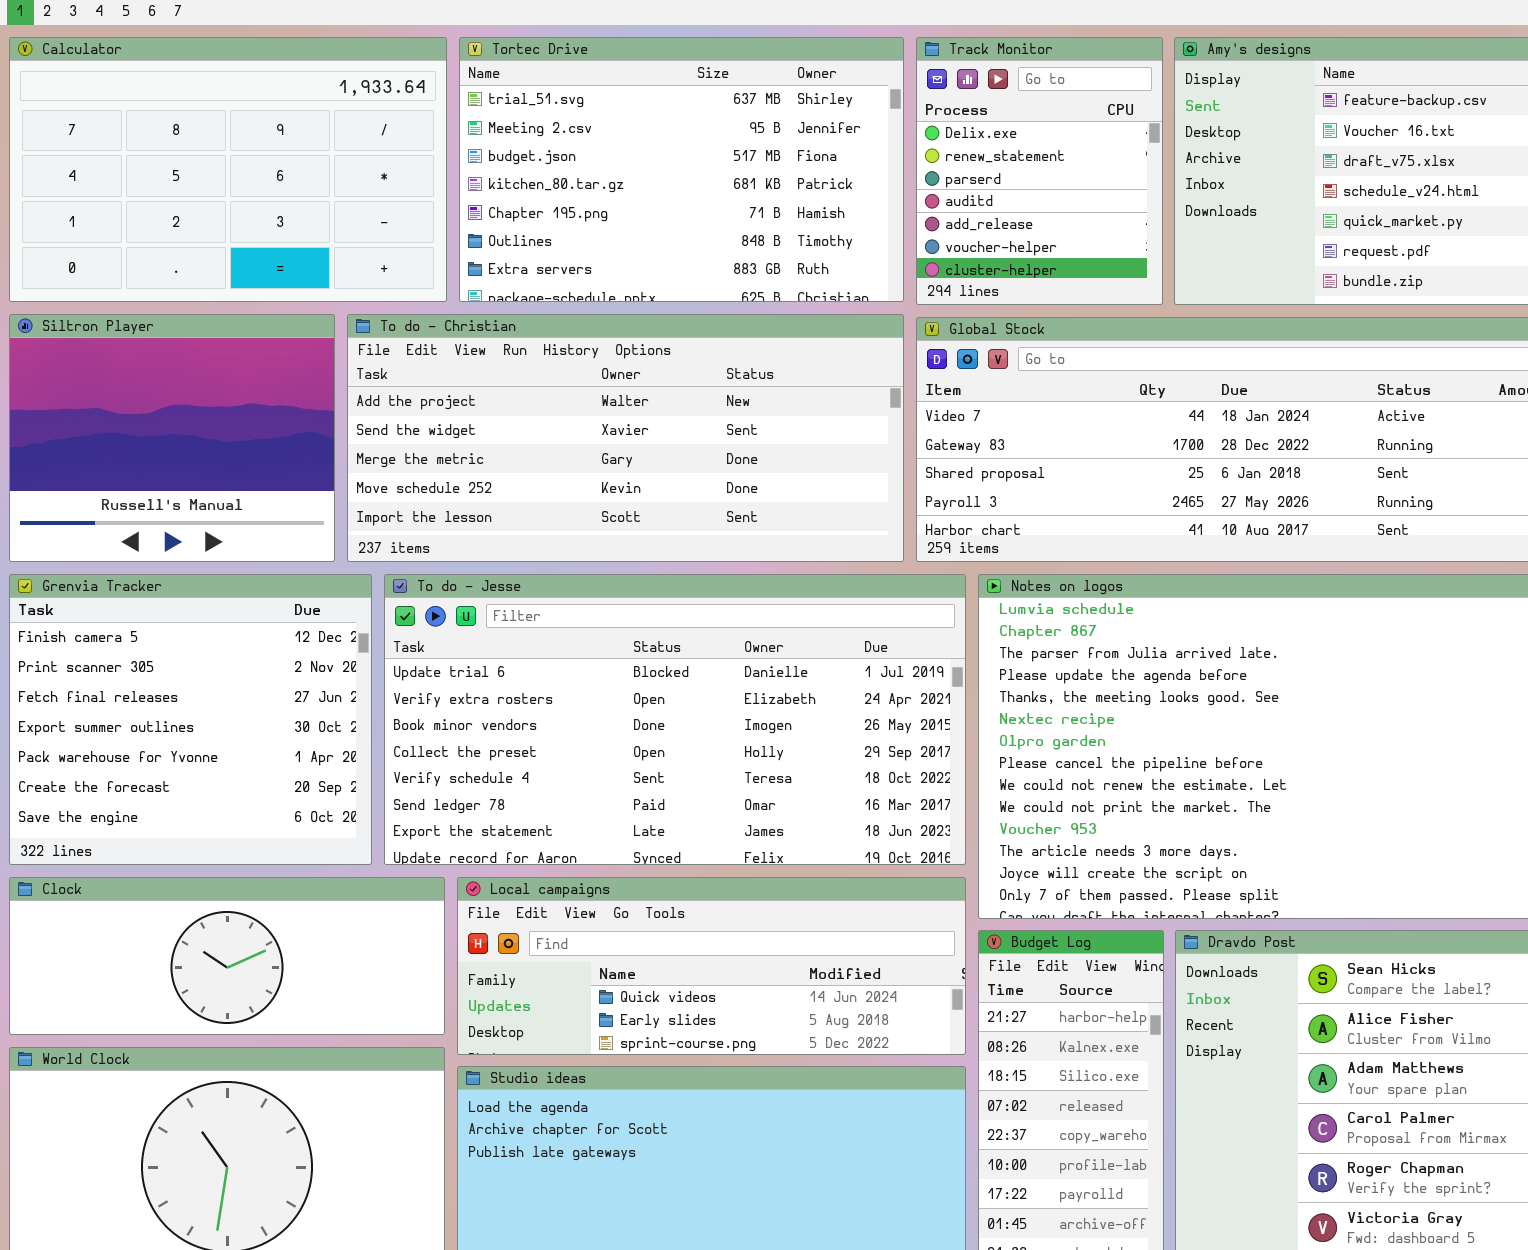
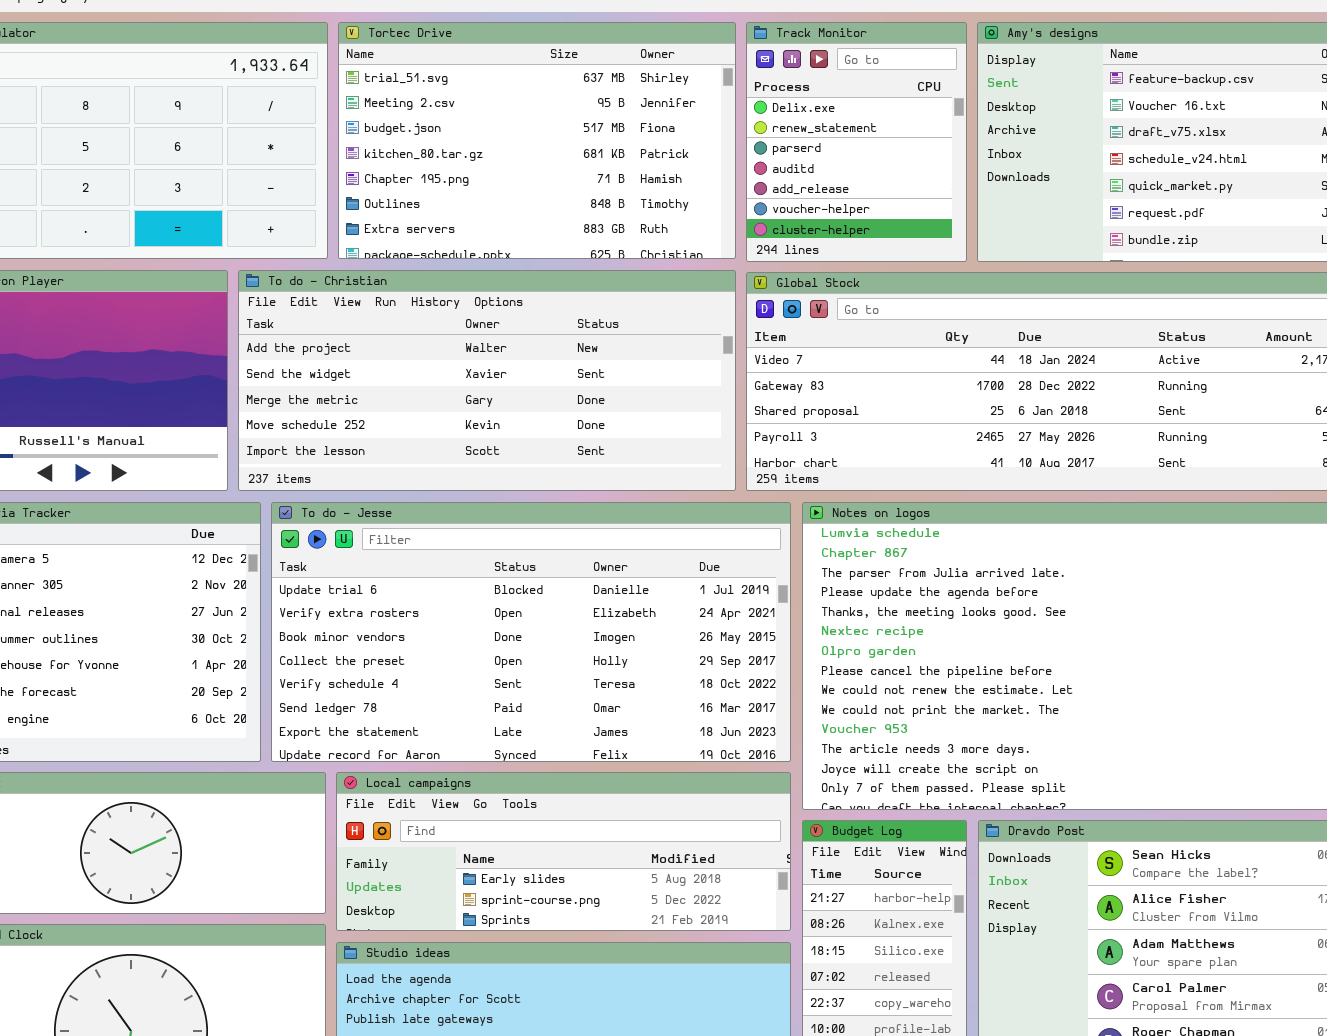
Local campaigns: [457,877,966,1055] -> [336,772,791,931], scrolled down 1 row

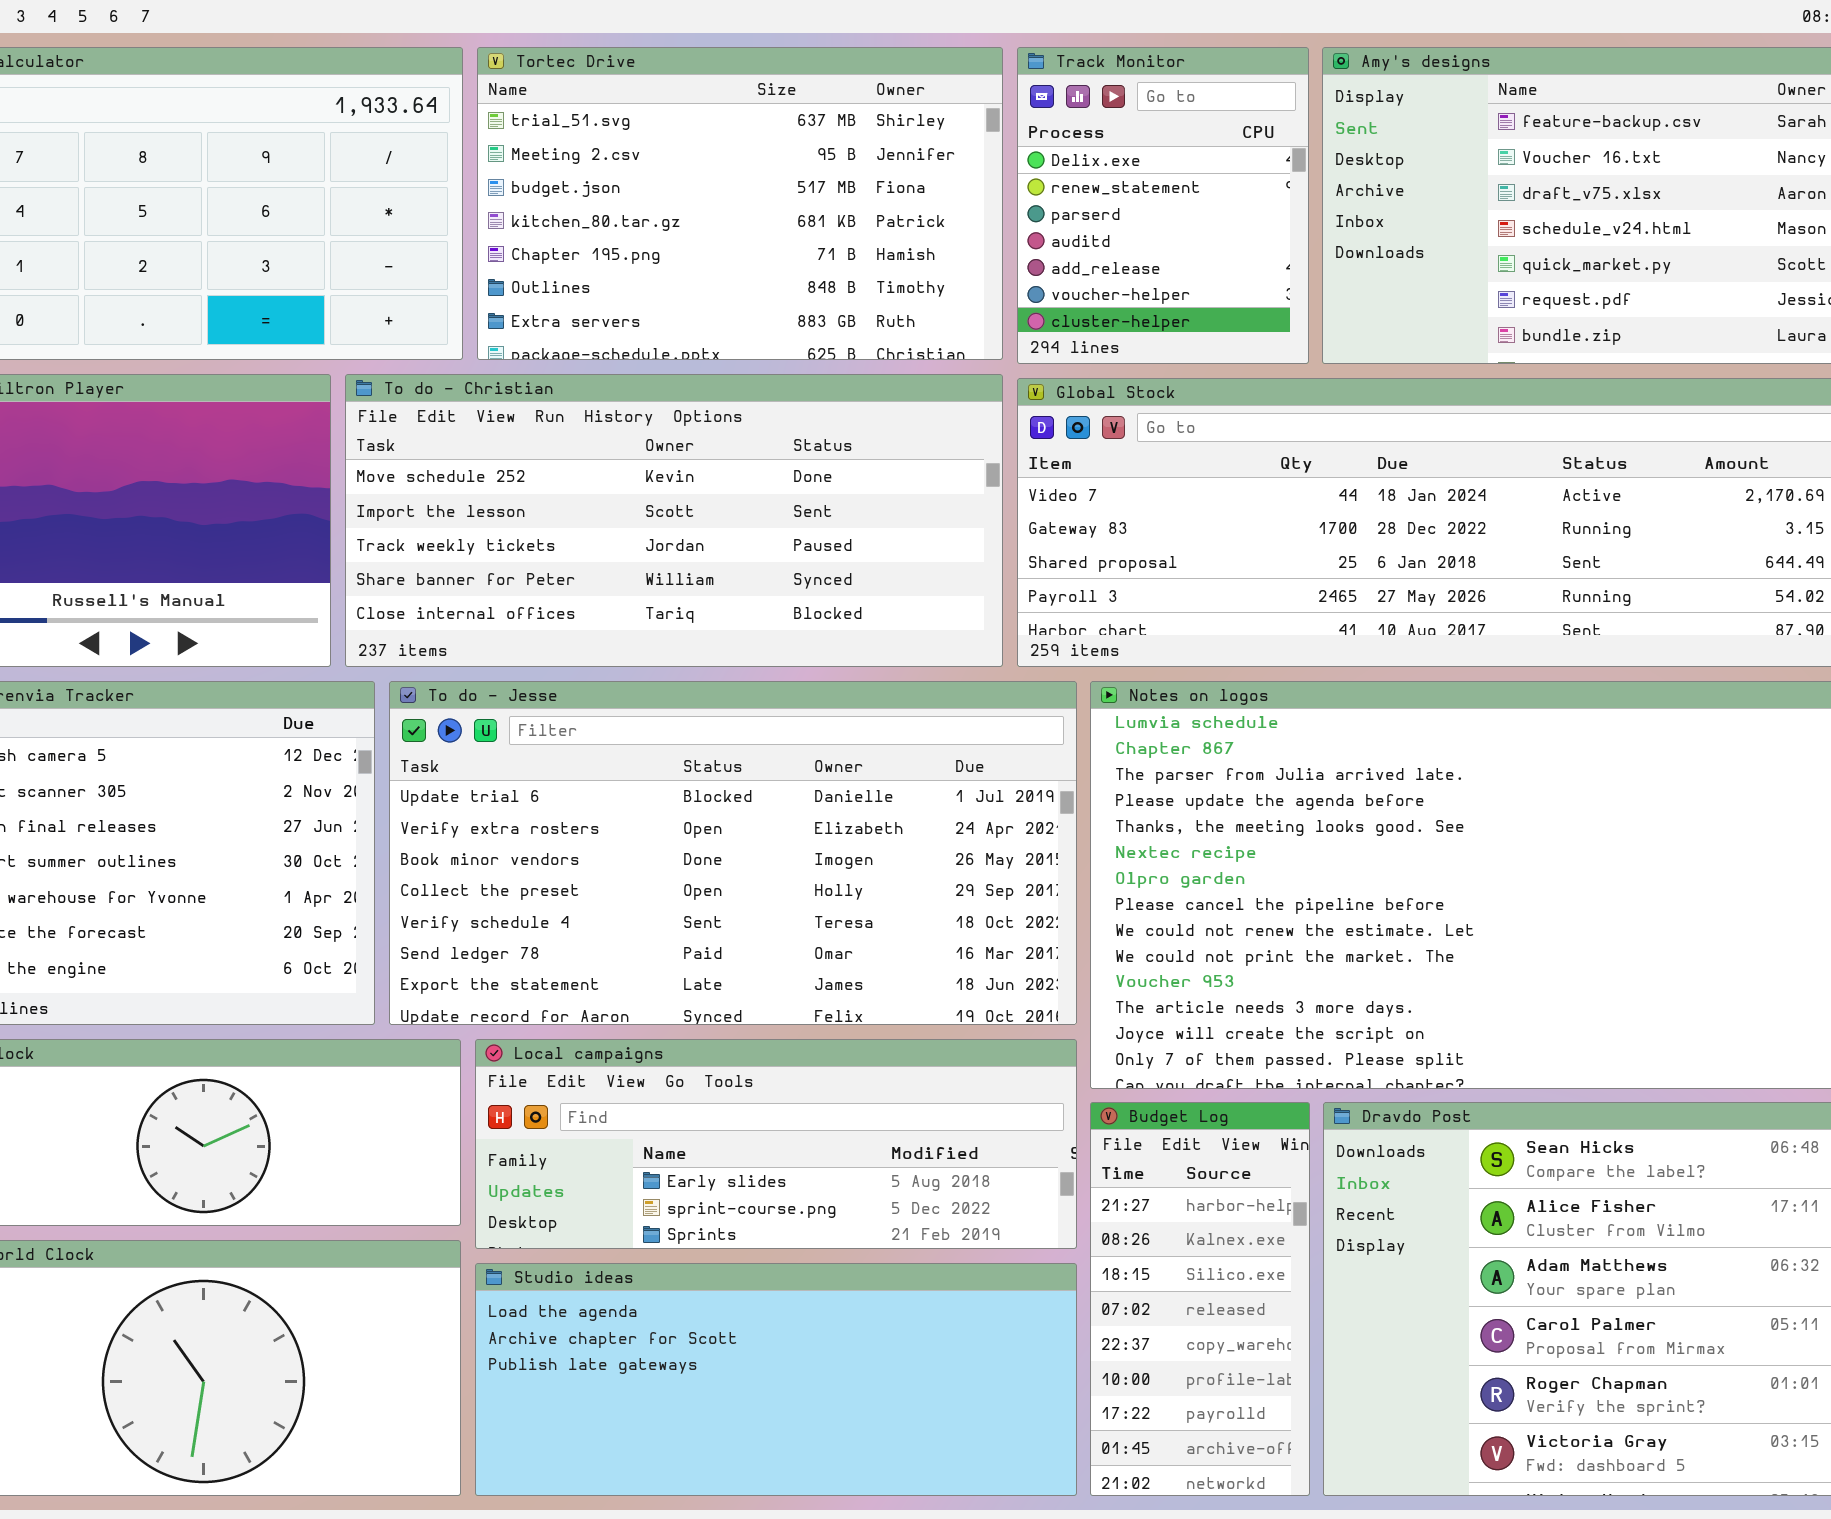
To do - Christian: [238,270,736,491] -> [345,374,1003,667], scrolled down 3 rows

